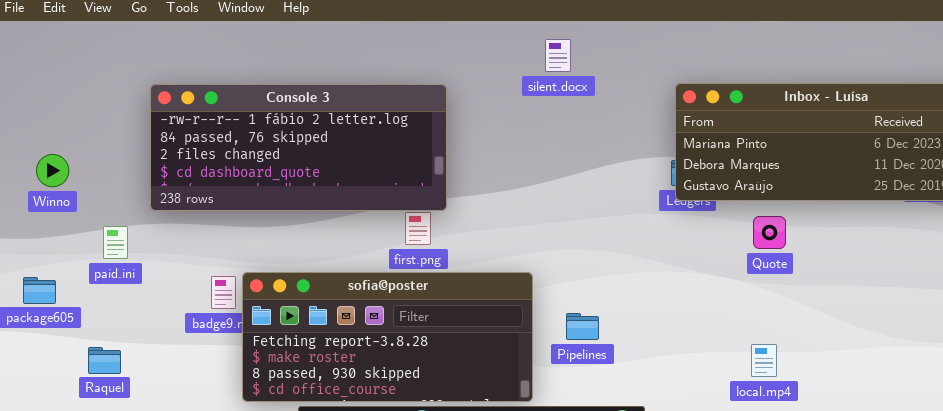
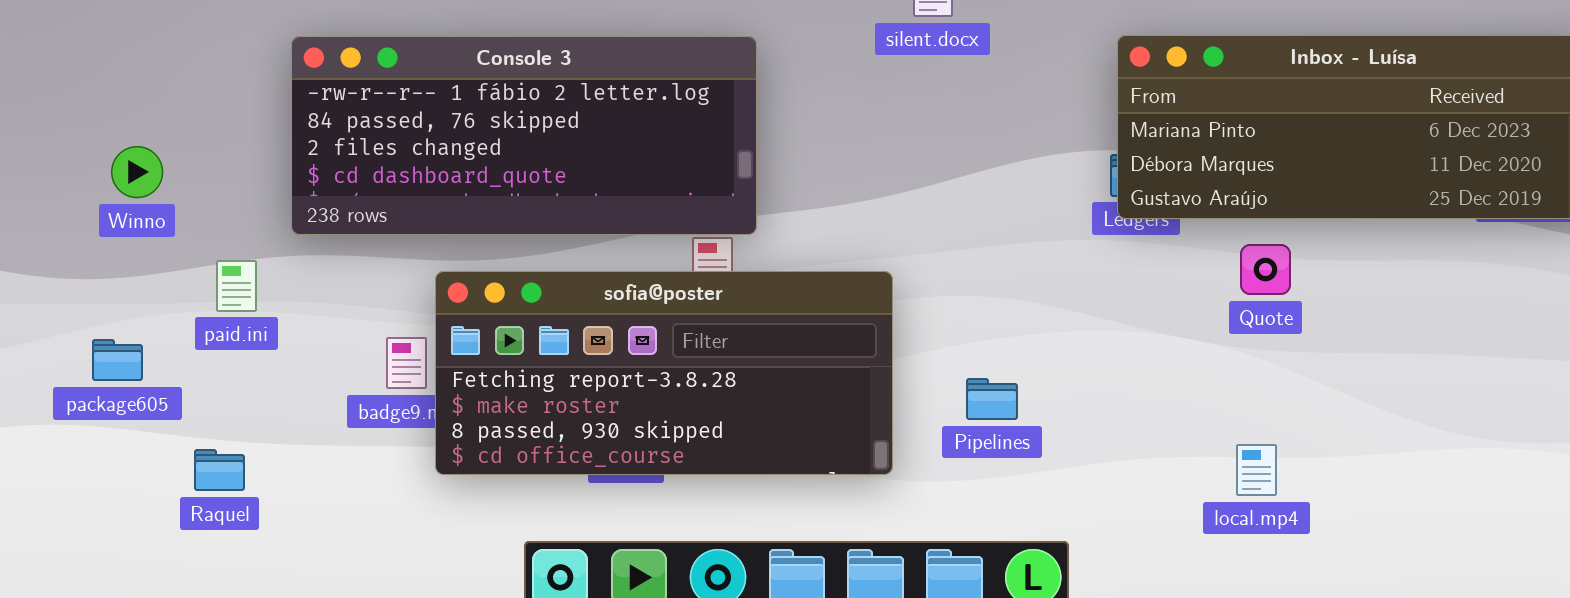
sofia@poster: [242,272,533,402] -> [435,271,893,475], moved
Pipelines: [566,313,599,340] -> [966,378,1018,420], moved

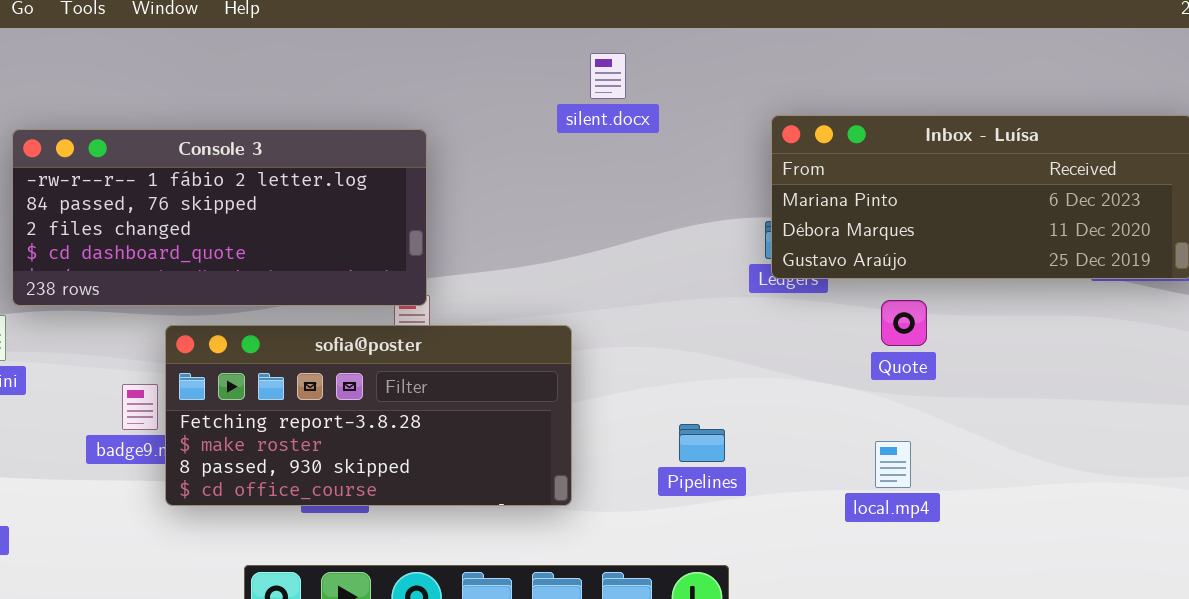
Console 3: [291,36,757,235] -> [12,129,427,306], moved
Pipelines: [966,378,1018,420] -> [679,424,725,462], moved
local.mp4: [1236,444,1277,496] -> [875,441,911,488], moved

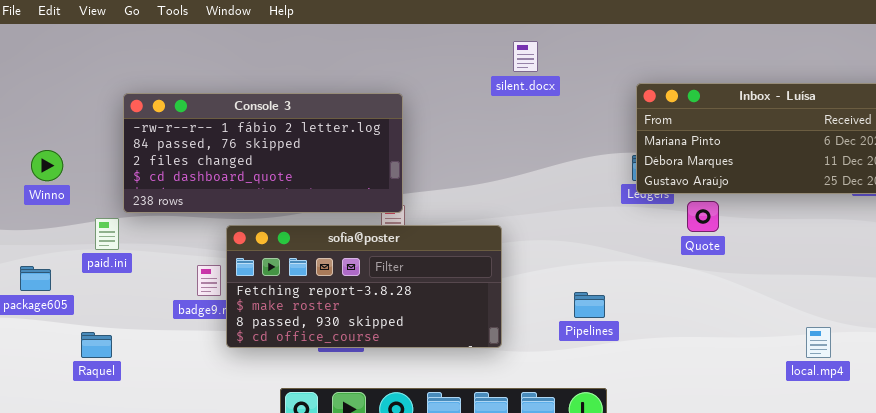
Quote: [881,300,927,346] -> [687,201,719,232], moved
local.mp4: [875,441,911,488] -> [806,327,831,358], moved

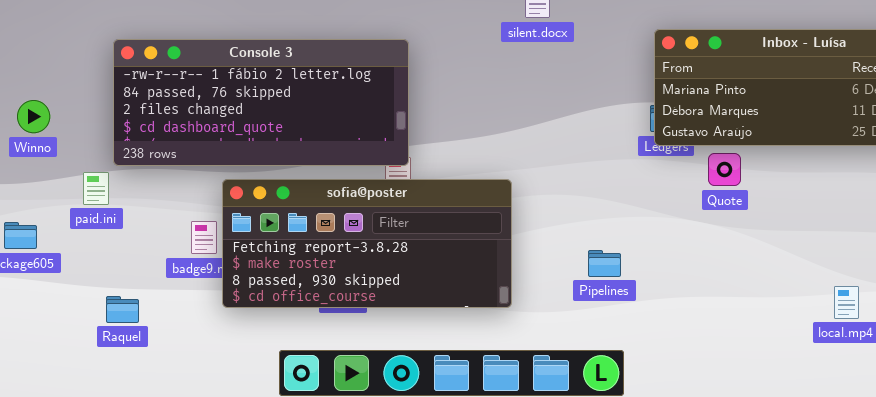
Raquel: [81,332,112,358] -> [106,296,139,323], moved

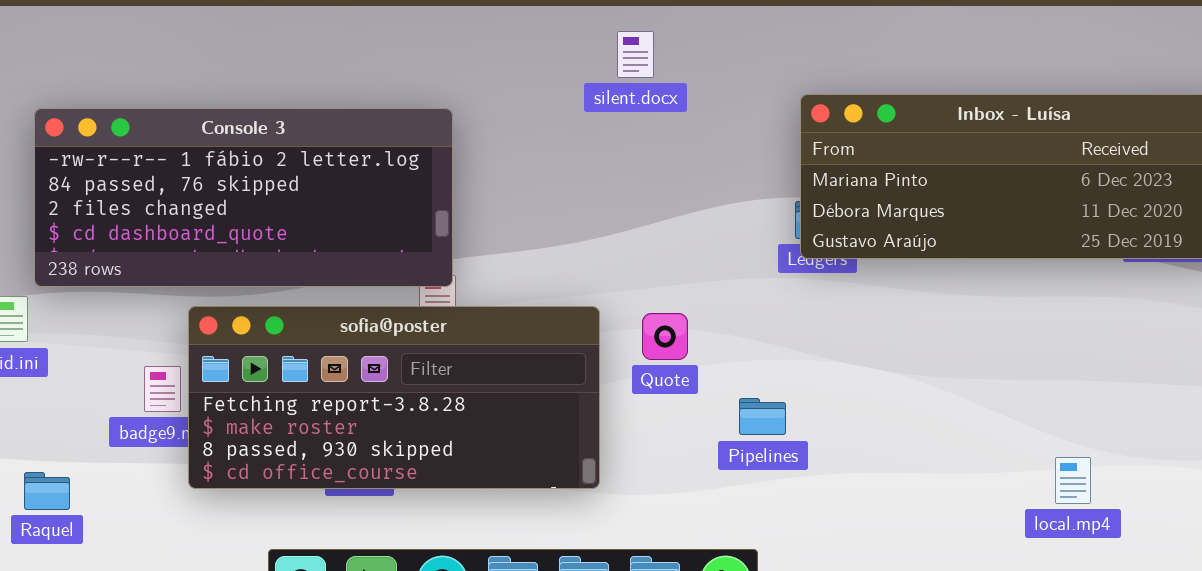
Quote: [708,153,741,186] -> [642,313,688,360], moved
Pipelines: [588,250,621,277] -> [739,398,786,435], moved

